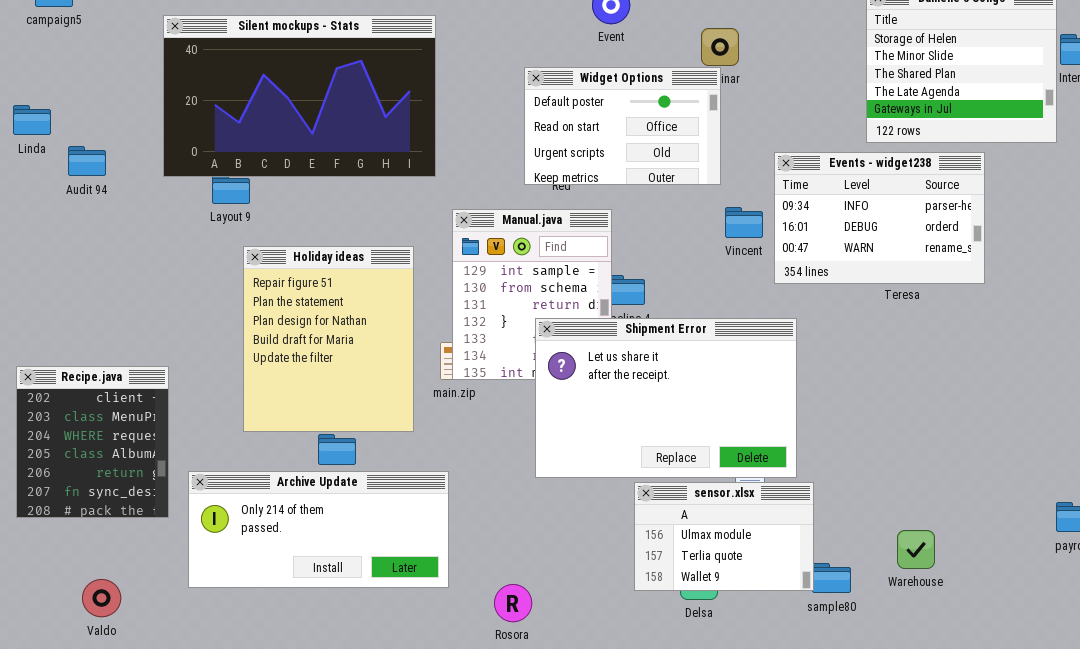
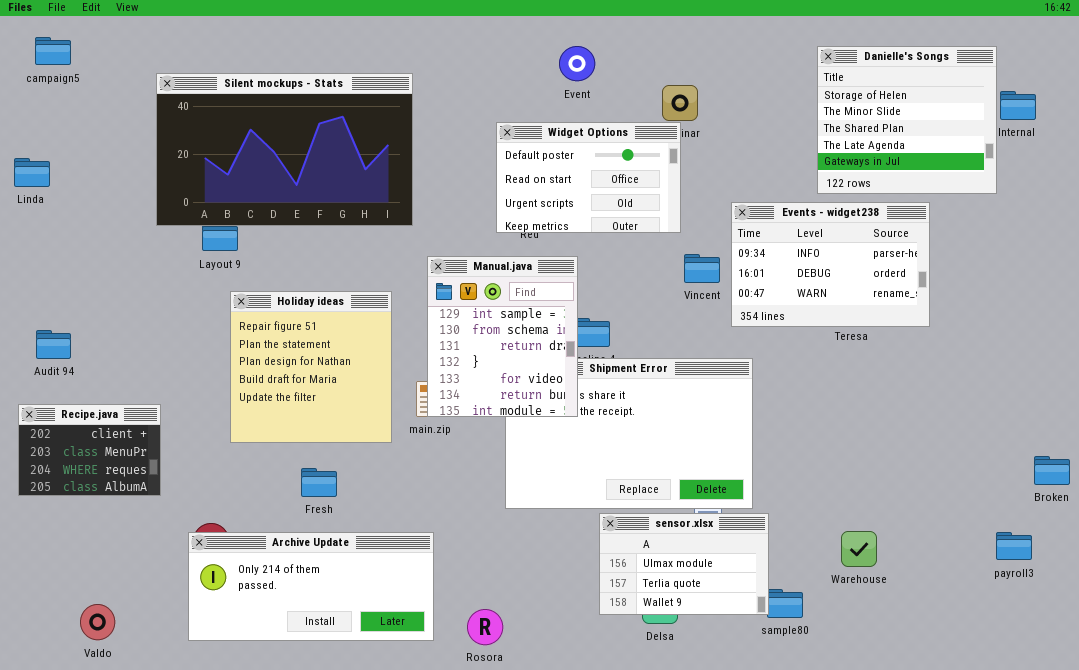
Audit 94: [68,146,106,176] -> [36,330,71,359], moved
Manual.java: [452,209,612,380] -> [427,256,578,417], raised
Holiday ideas: [243,246,414,432] -> [230,291,392,443], resized
Recipe.java: [16,366,169,518] -> [18,404,161,496], resized
Archive Update: [188,471,449,588] -> [188,532,434,641], moved
Warehouse: [897,530,935,569] -> [841,531,877,567], moved

